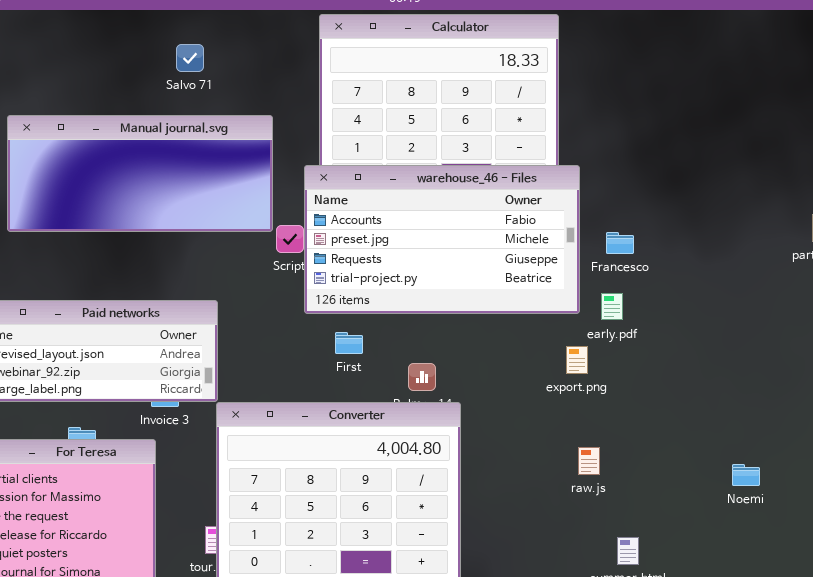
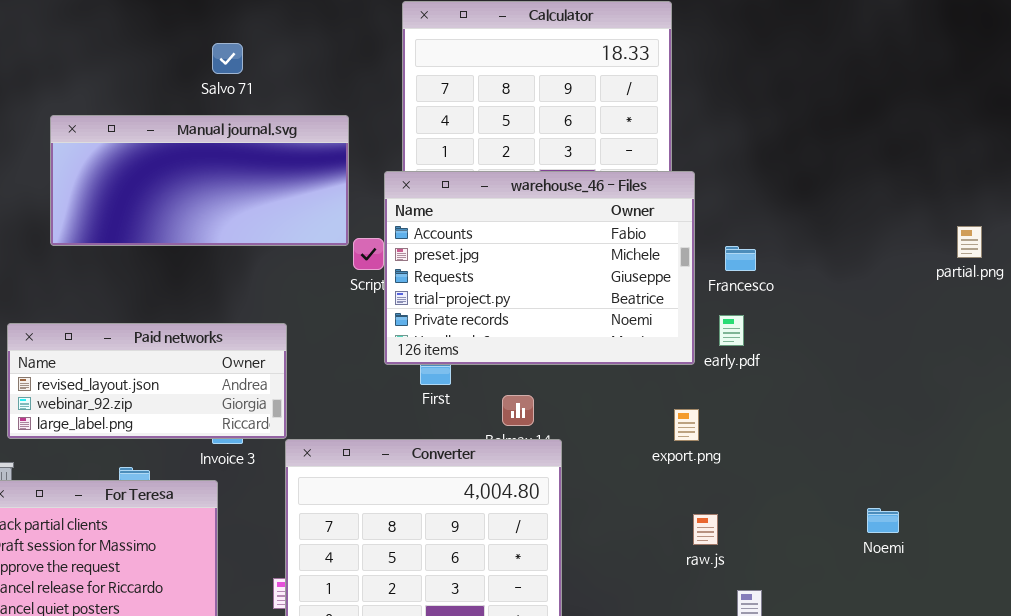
Salvo 71: [176,44,204,72] -> [212,43,243,74], moved
warehouse_46 - Files: [304,165,580,314] -> [384,171,695,365], resized
export.png: [566,346,588,374] -> [674,409,699,441], moved
raw.js: [578,447,600,475] -> [693,514,718,545], moved

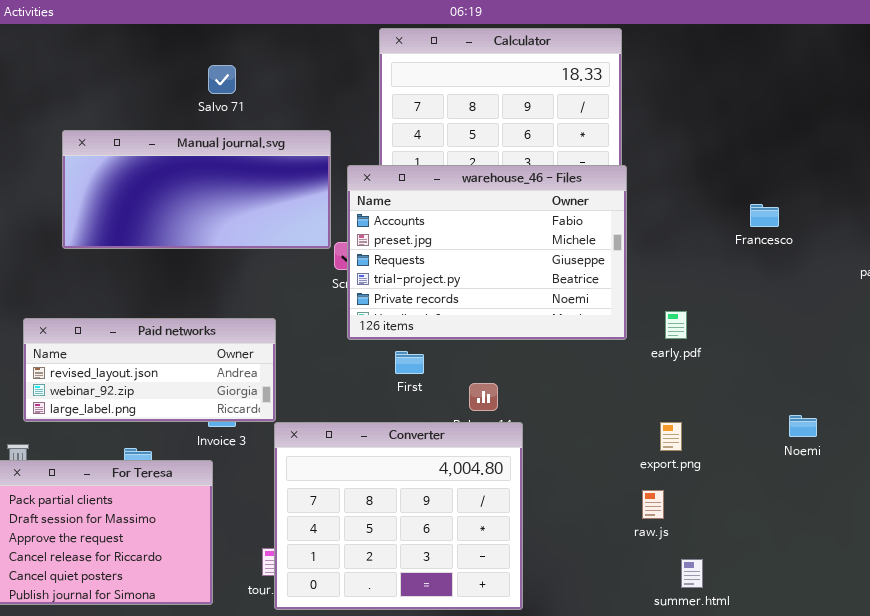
warehouse_46 - Files: [384,171,695,365] -> [347,165,627,340], moved
Francesco: [725,246,756,271] -> [750,204,779,227], moved
export.png: [674,409,699,441] -> [660,422,682,451], moved
Noemi: [867,508,899,533] -> [789,415,817,437], moved

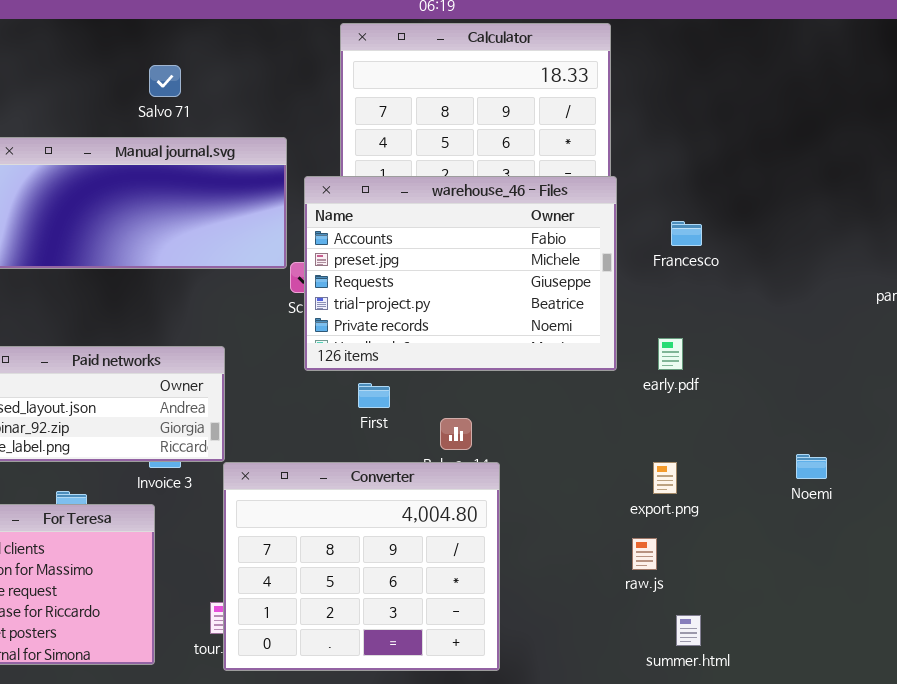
Francesco: [750,204,779,227] -> [671,221,702,246], moved

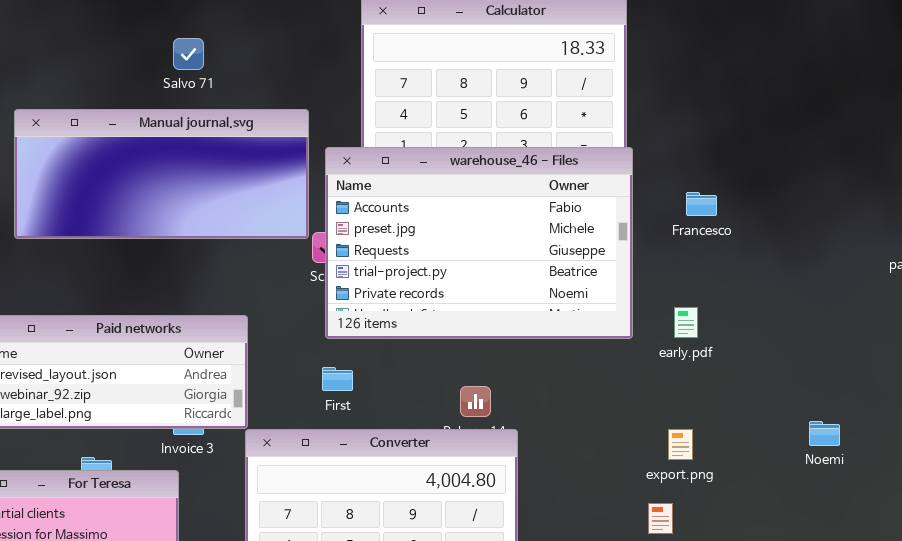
First: [358,383,390,408] -> [322,367,353,391], moved

